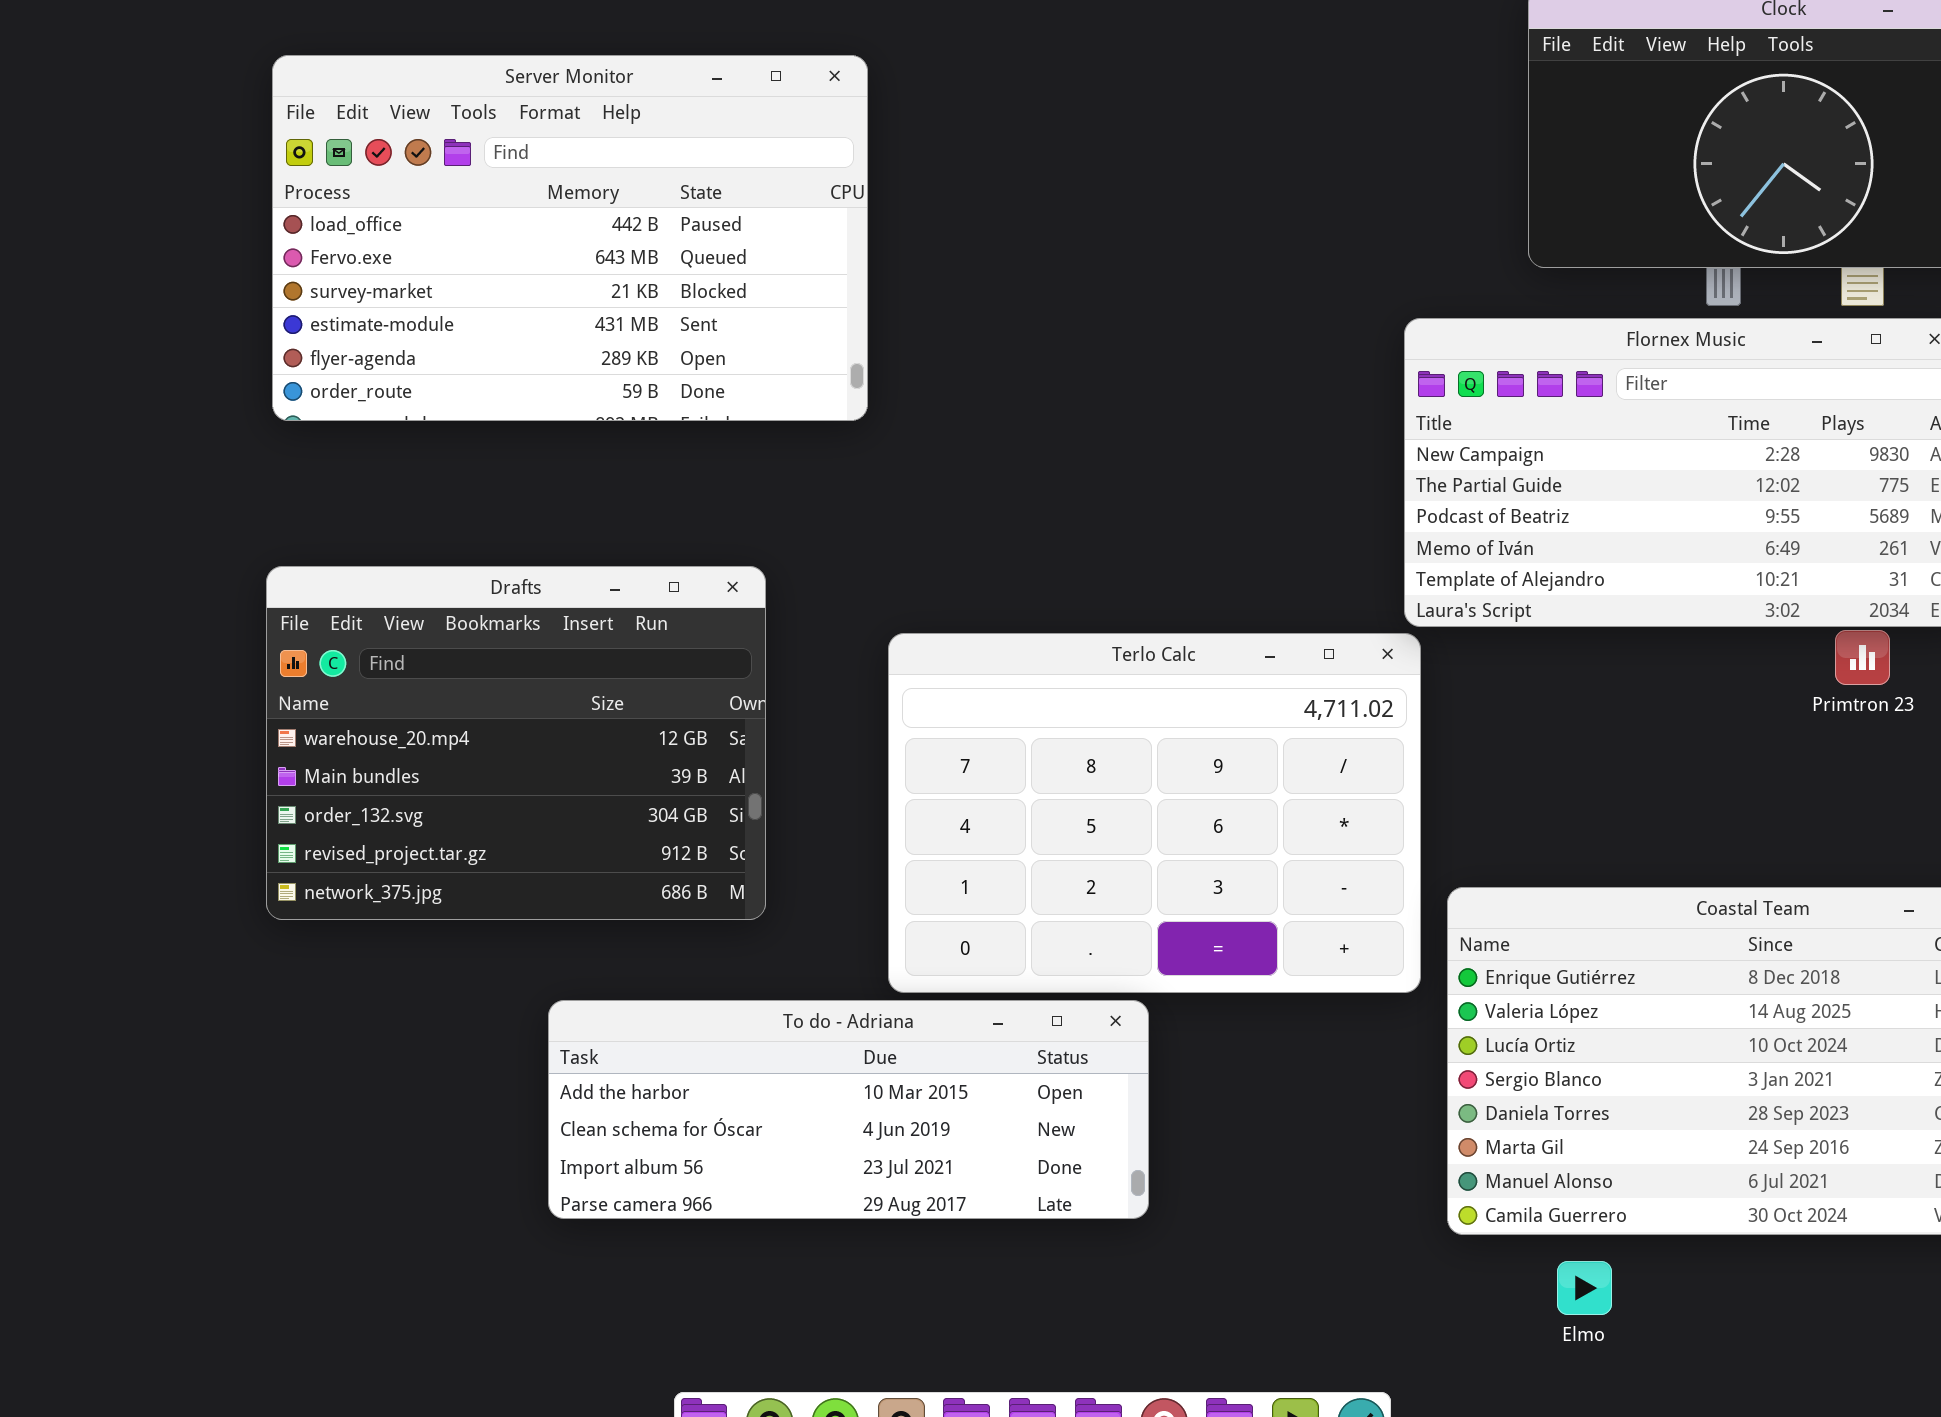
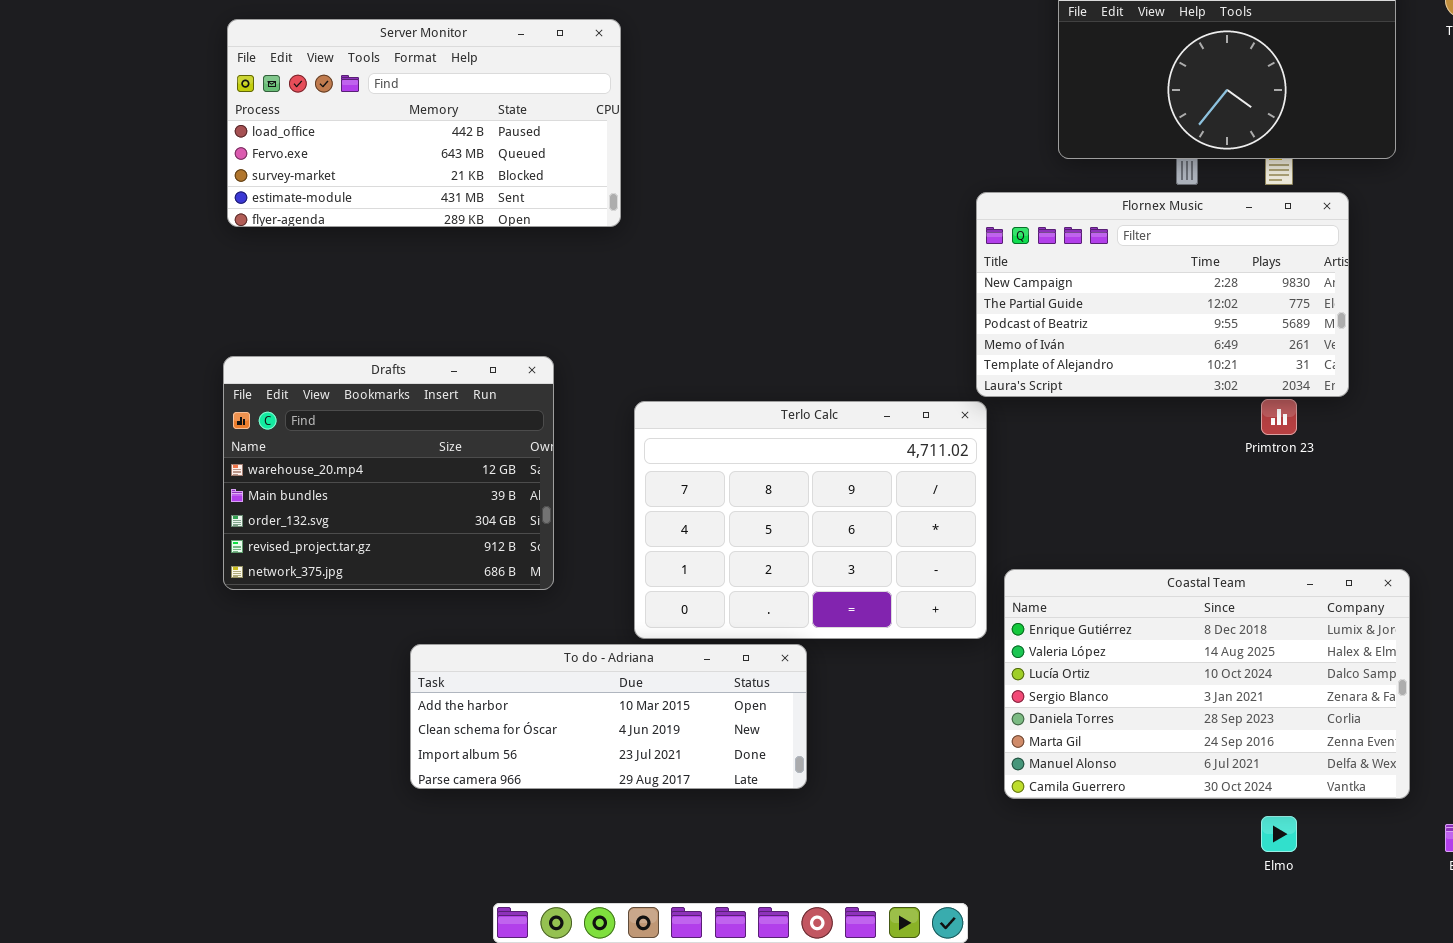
Server Monitor: [272,55,868,421] -> [227,19,621,227], resized
Elmo: [1557,1261,1612,1315] -> [1261,816,1297,852], moved

